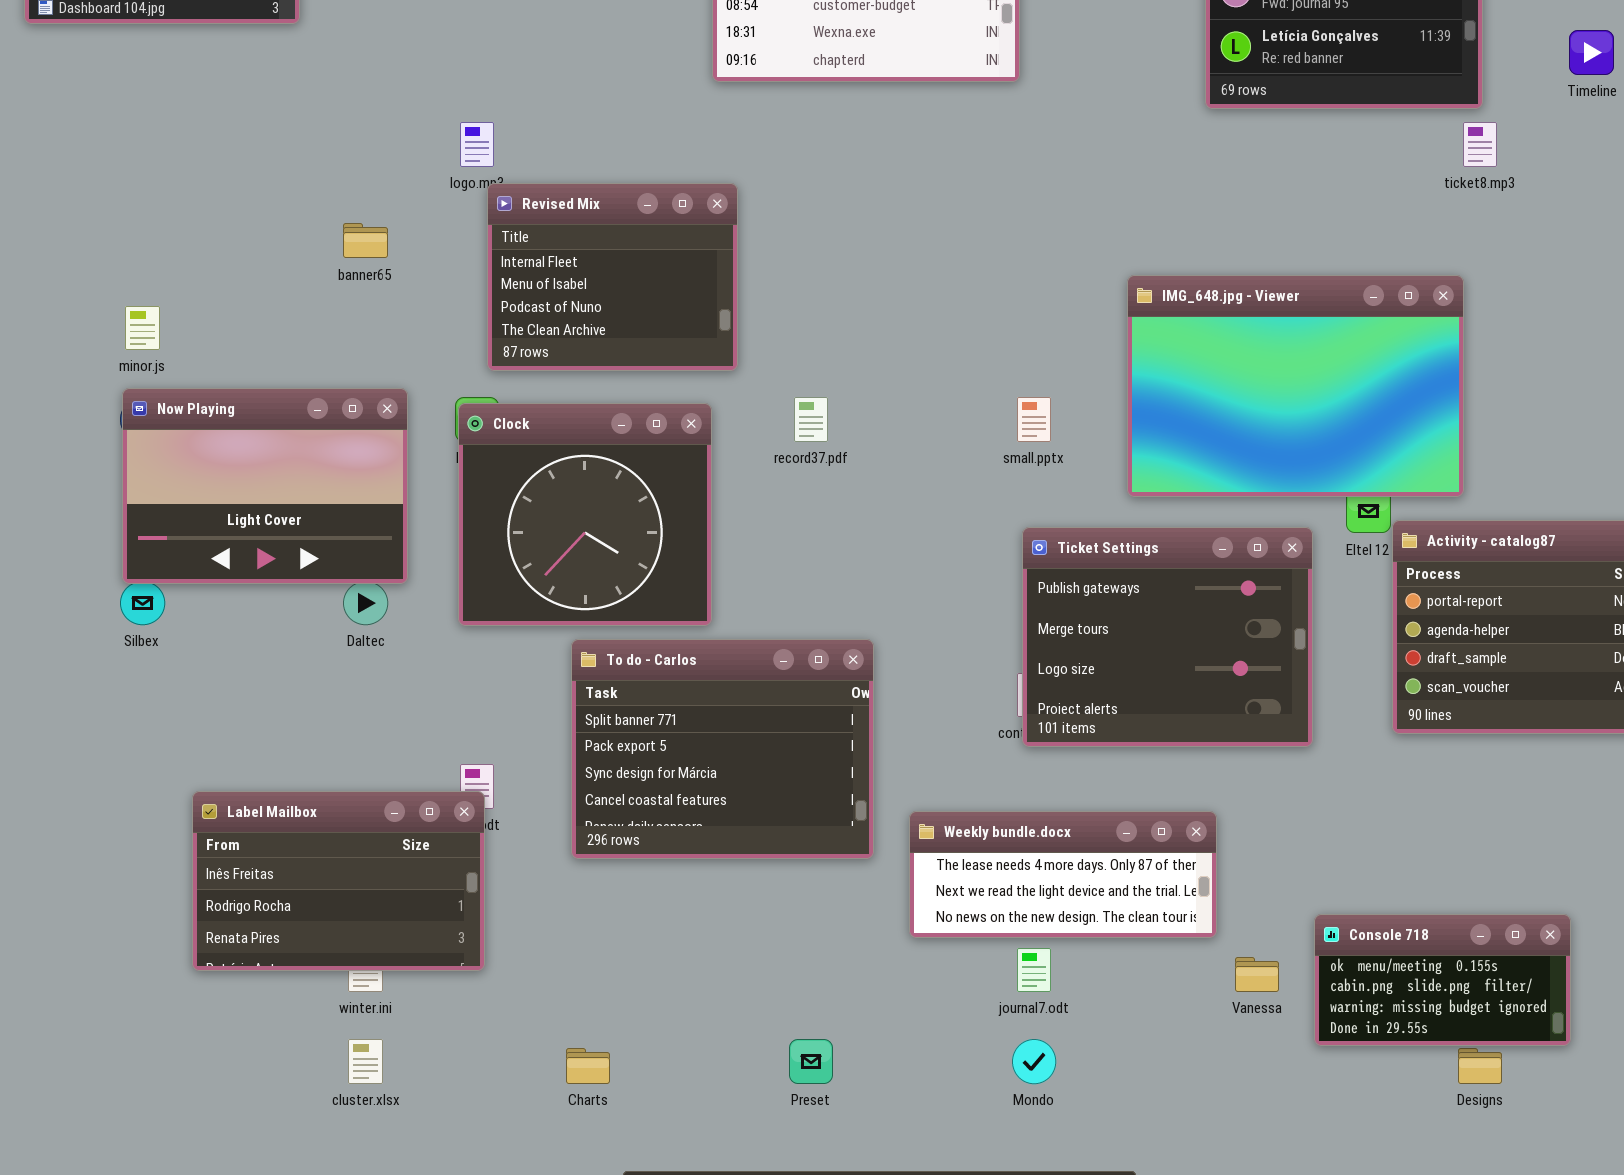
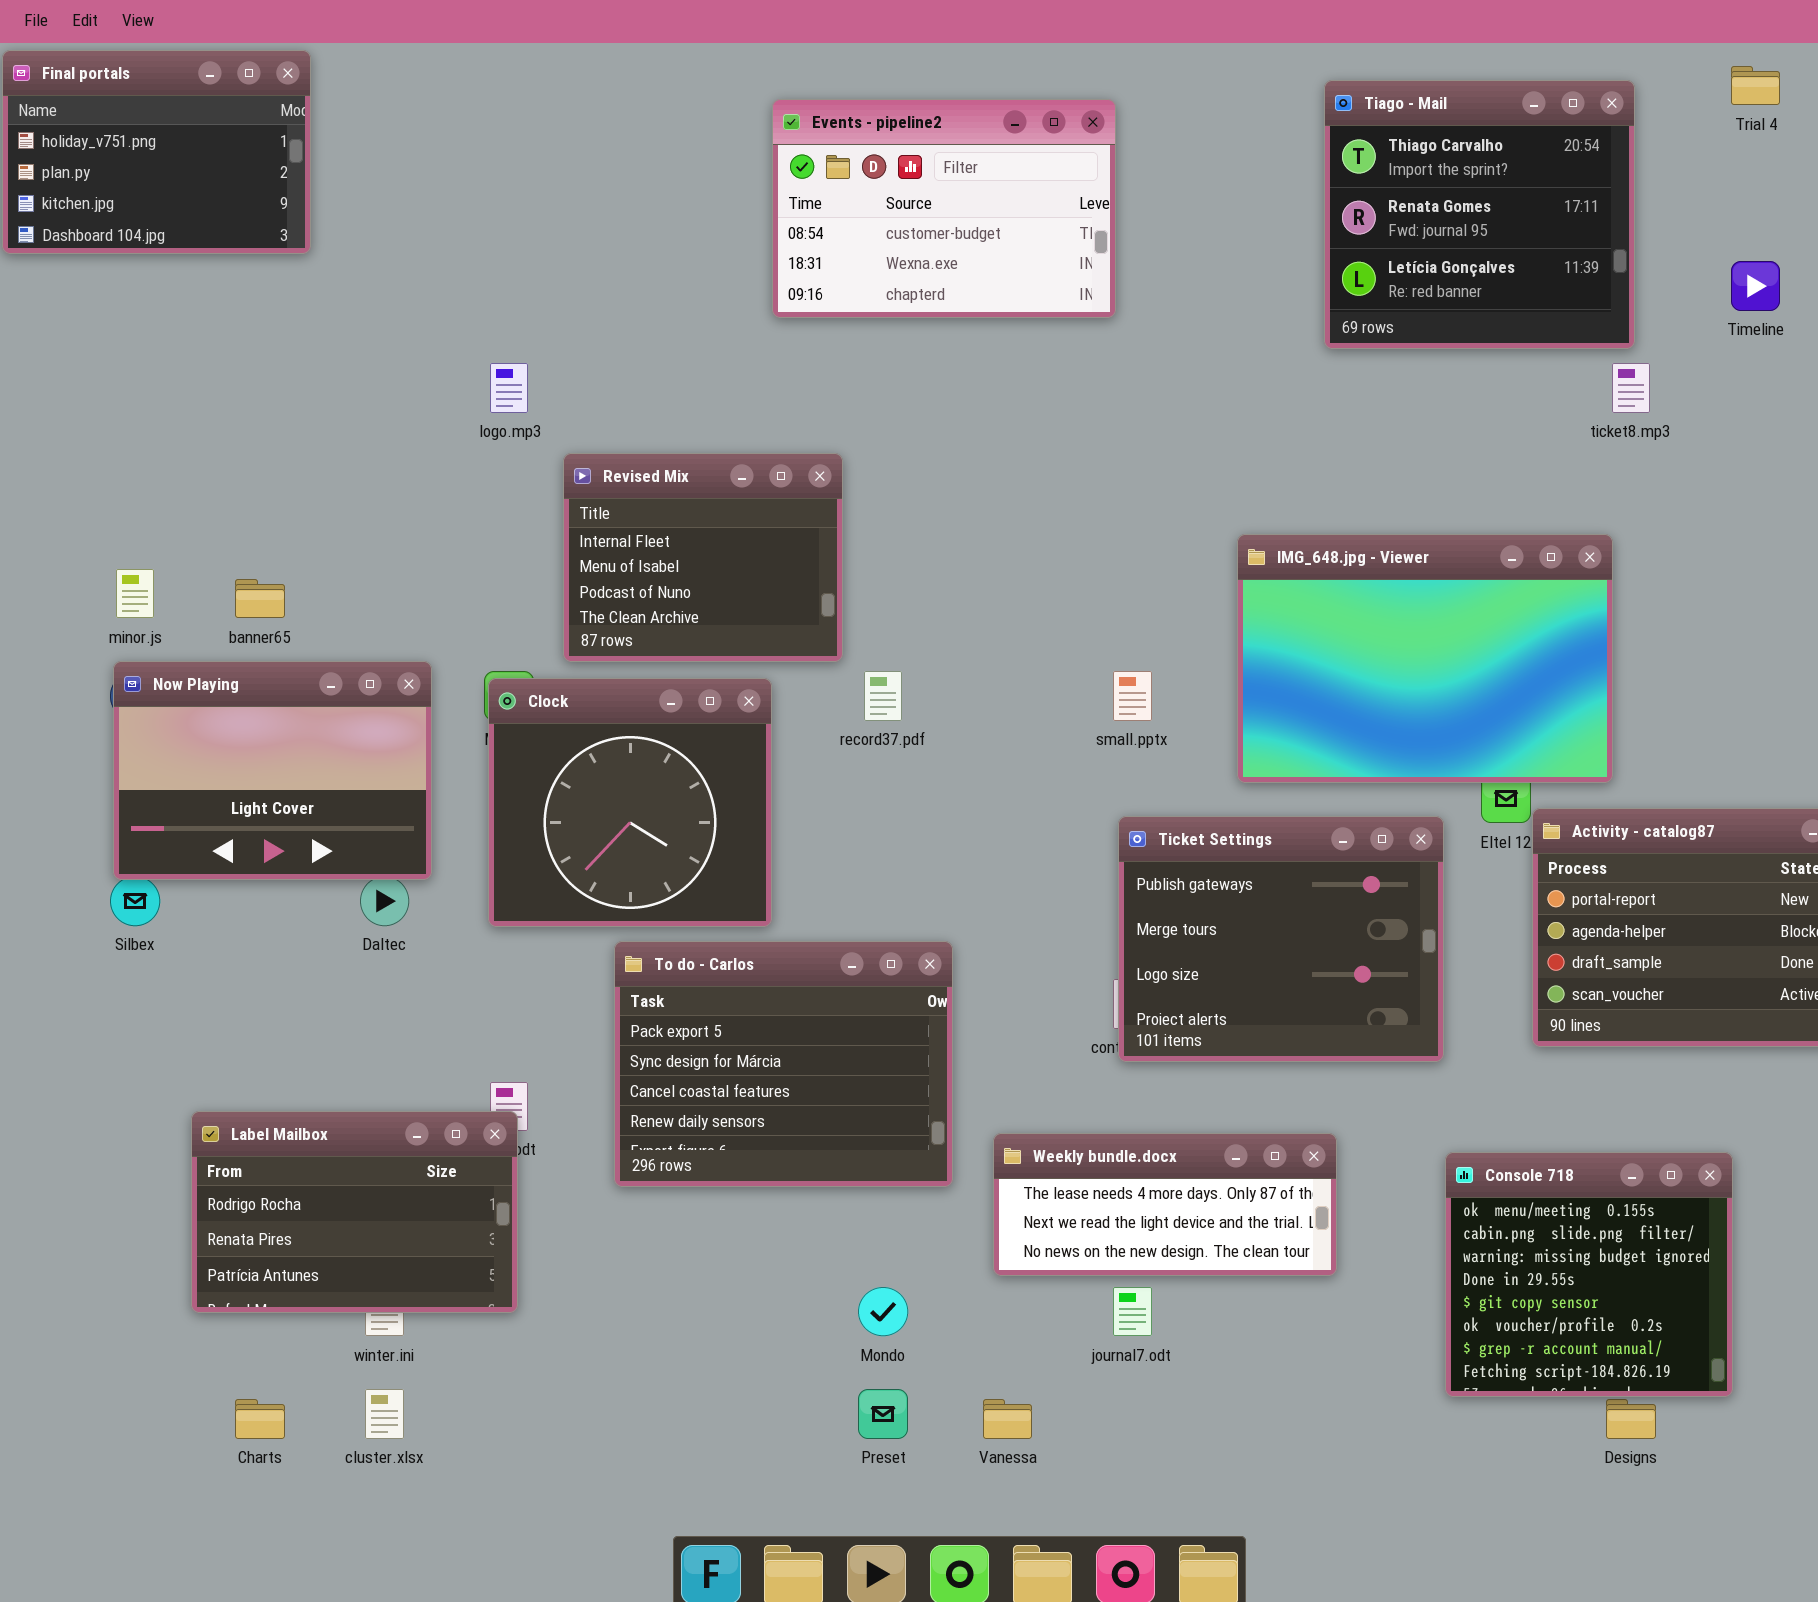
Revised Mix: [487,183,738,371] -> [563,453,843,662], moved
banner65: [343,223,388,258] -> [235,579,285,618], moved
To do - Carlos: [571,639,874,859] -> [614,941,953,1187], scrolled down 1 row
Label Mailbox: [192,791,485,971] -> [191,1111,518,1313], scrolled down 1 row
Console 718: [1314,914,1571,1046] -> [1445,1152,1733,1397], resized
Vanessa: [1235,957,1279,992] -> [983,1399,1032,1439], moved
Mondo: [1012,1039,1056,1084] -> [858,1287,908,1336], moved
Charts: [566,1048,610,1084] -> [235,1399,285,1439], moved

